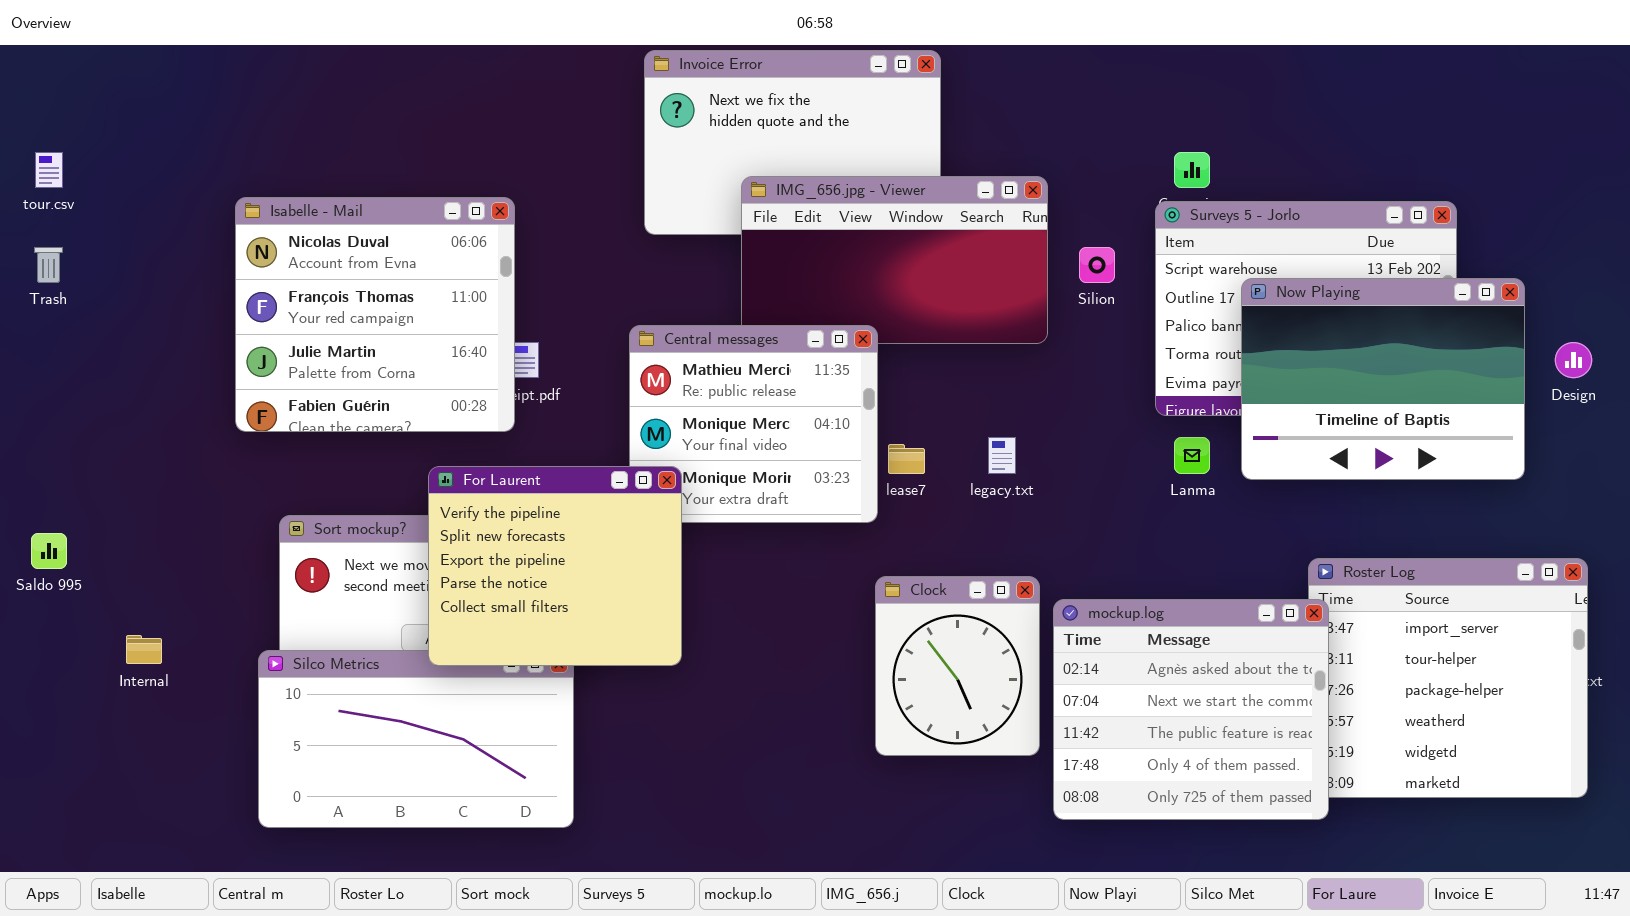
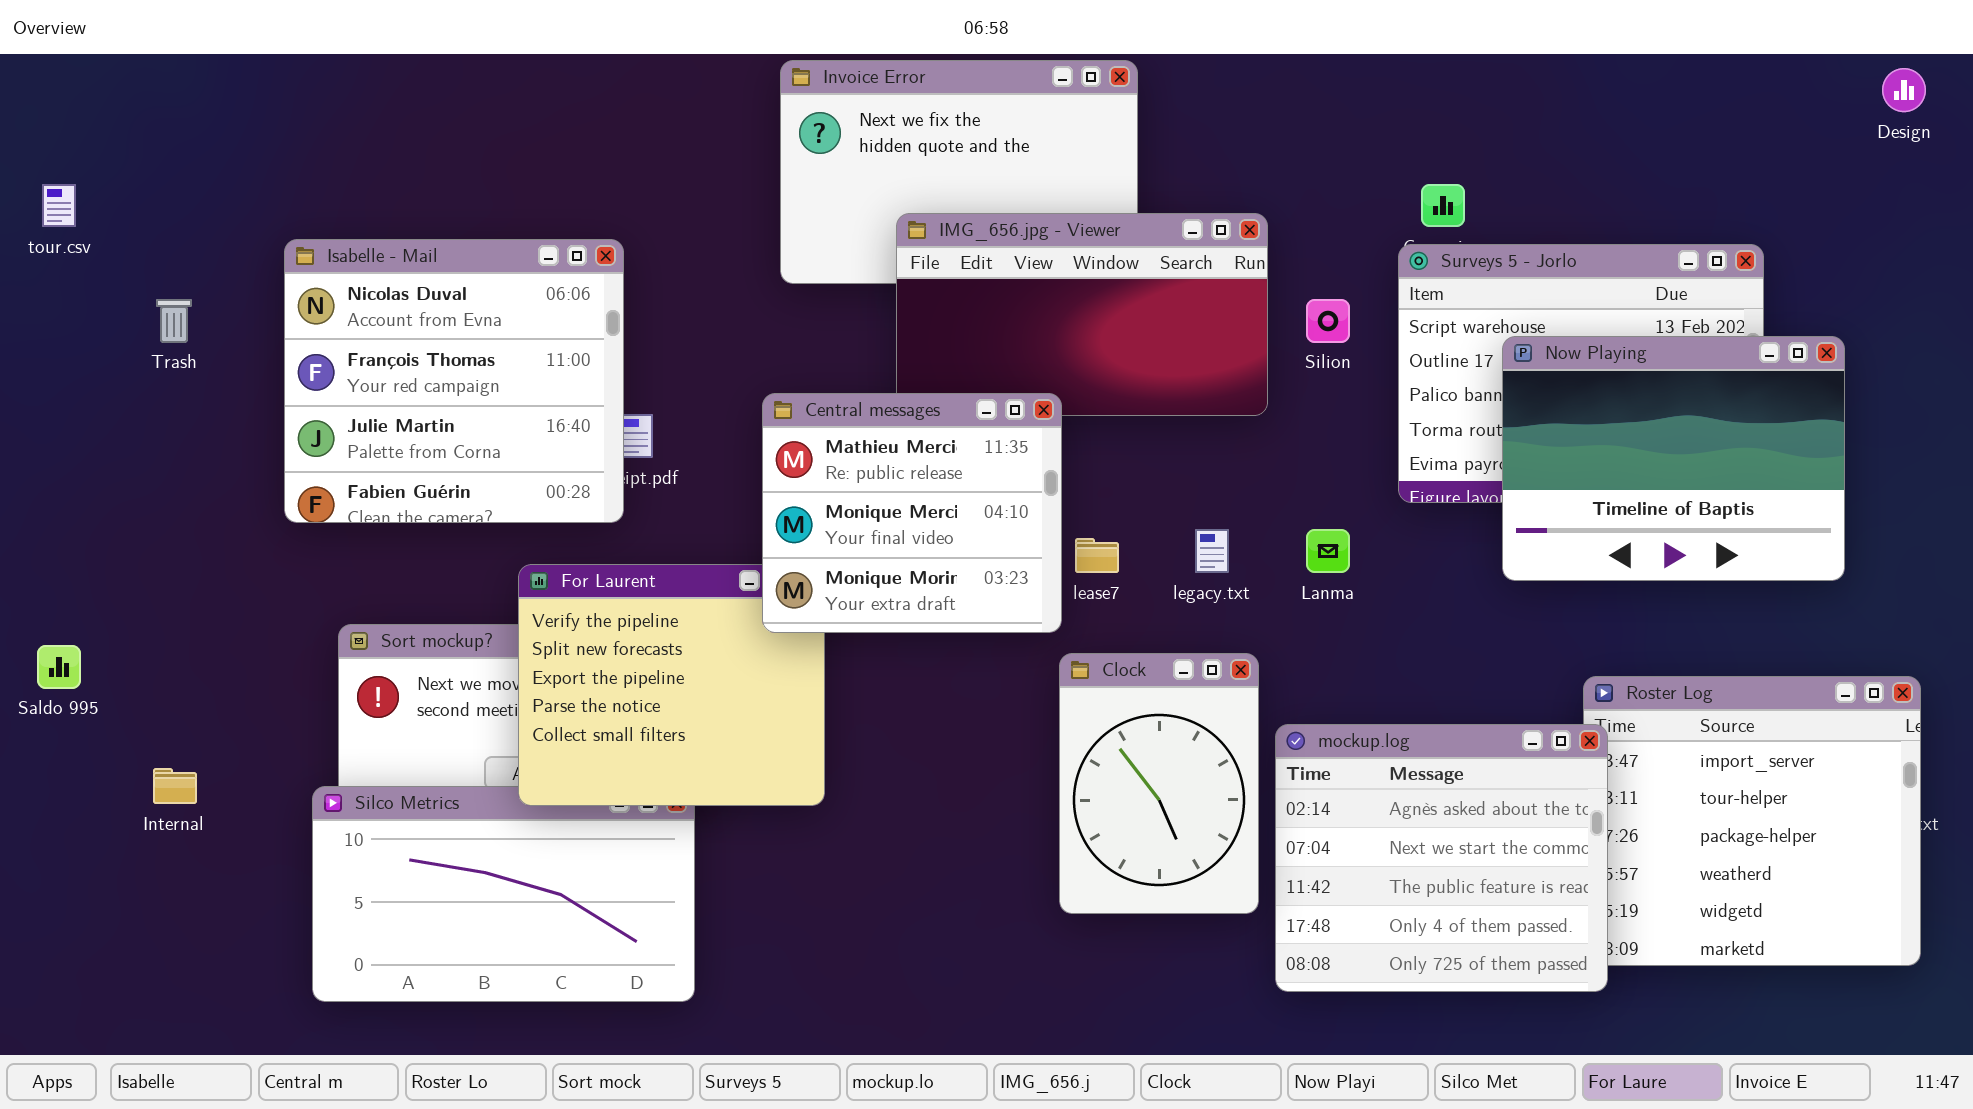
Trash: [34,247,63,283] -> [156,299,192,343], moved
Central messages: [629,325,878,523] -> [762,393,1062,633], raised
Design: [1555,342,1592,378] -> [1882,68,1926,112], moved
Lanma: [1174,437,1210,474] -> [1306,529,1350,573], moved
Clock: [875,576,1040,756] -> [1059,653,1259,914], resized

